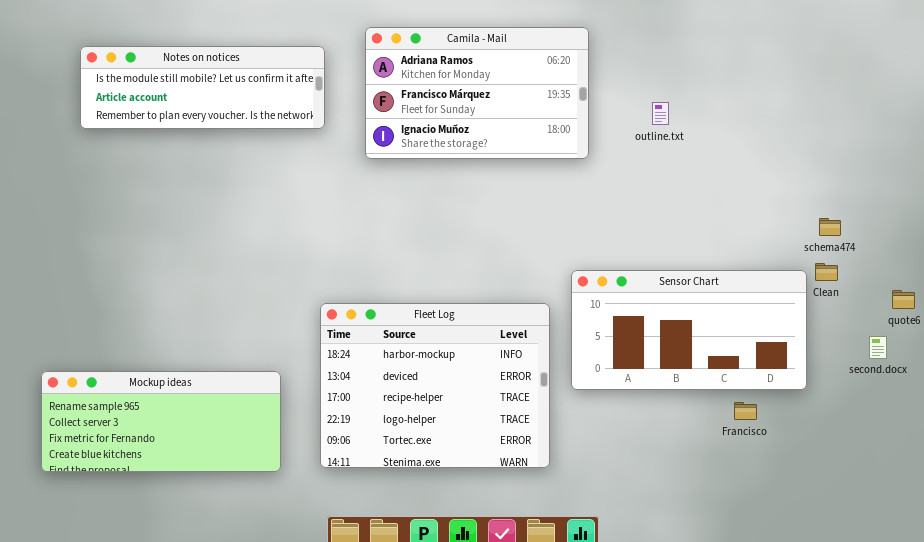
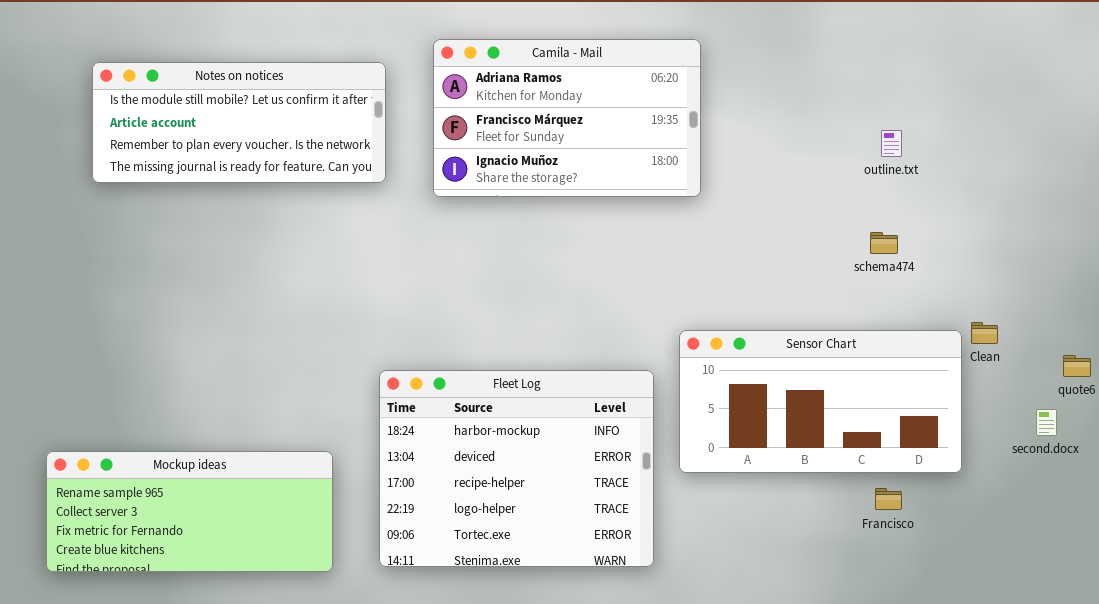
Notes on notices: [80,46,325,129] -> [92,62,386,183], resized
outline.txt: [652,102,669,125] -> [881,130,902,157], moved
schema474: [819,218,841,236] -> [870,232,898,254], moved

